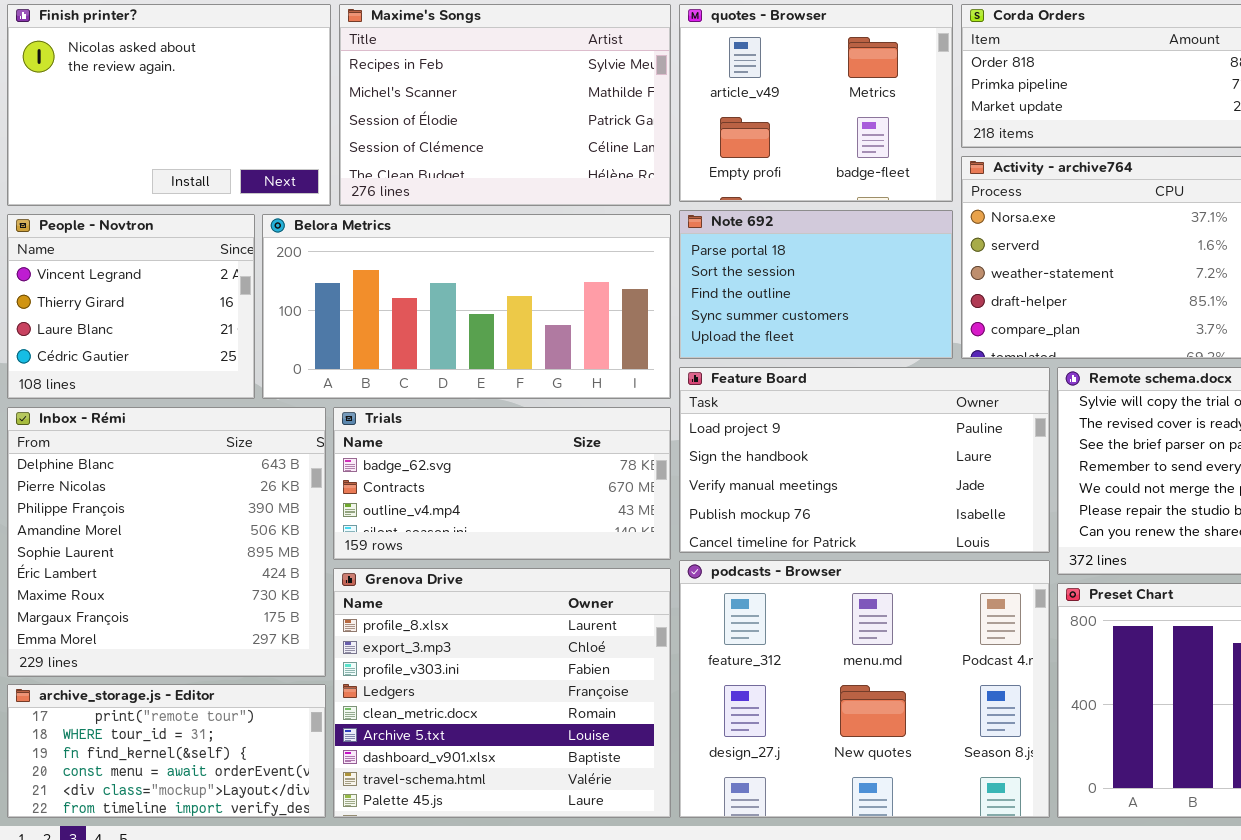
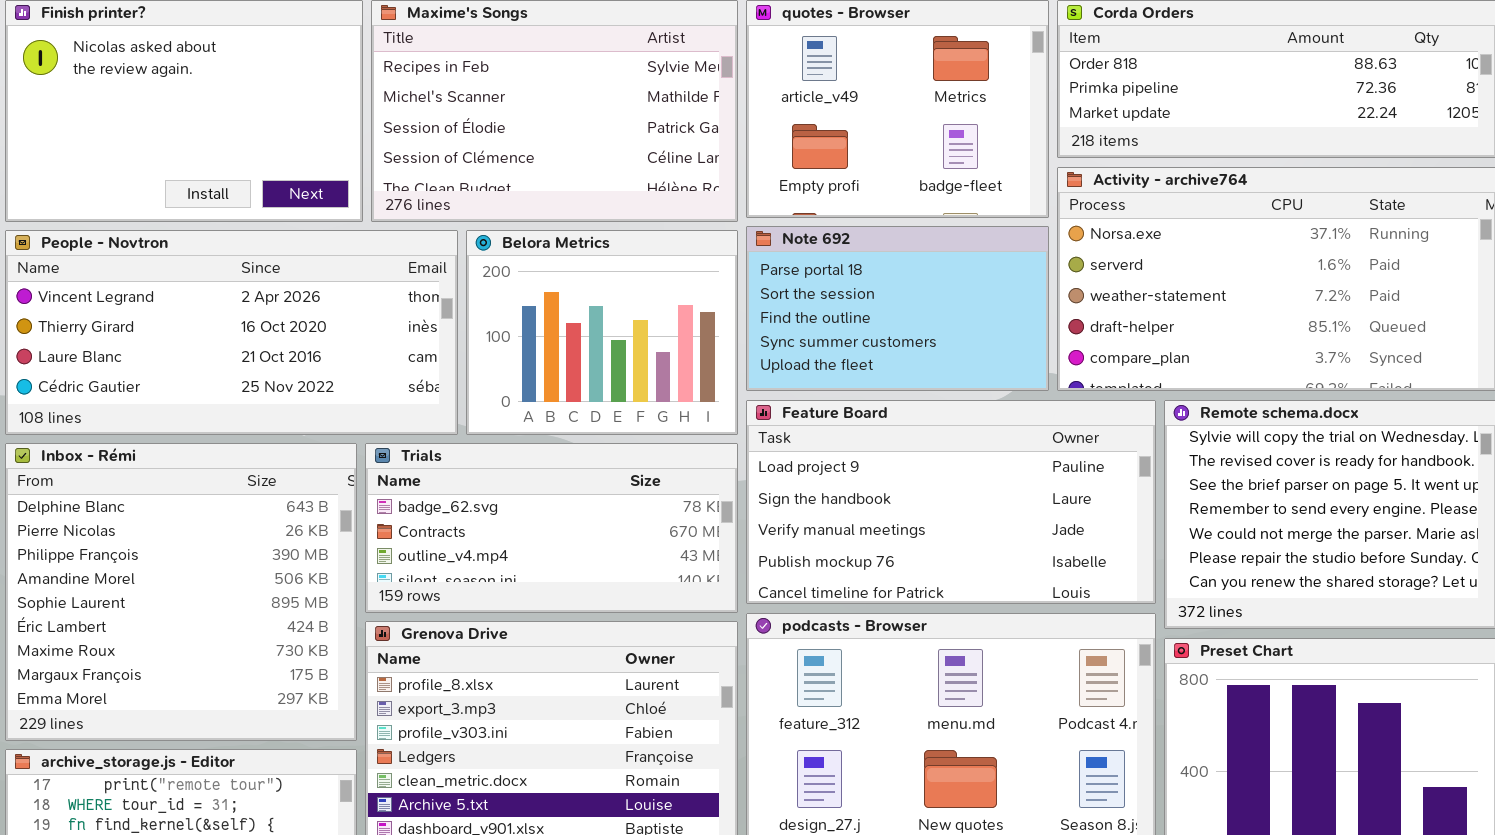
People - Novtron: [7,214,255,399] -> [5,230,458,435], resized
Belora Metrics: [262,214,671,399] -> [466,230,738,435], resized

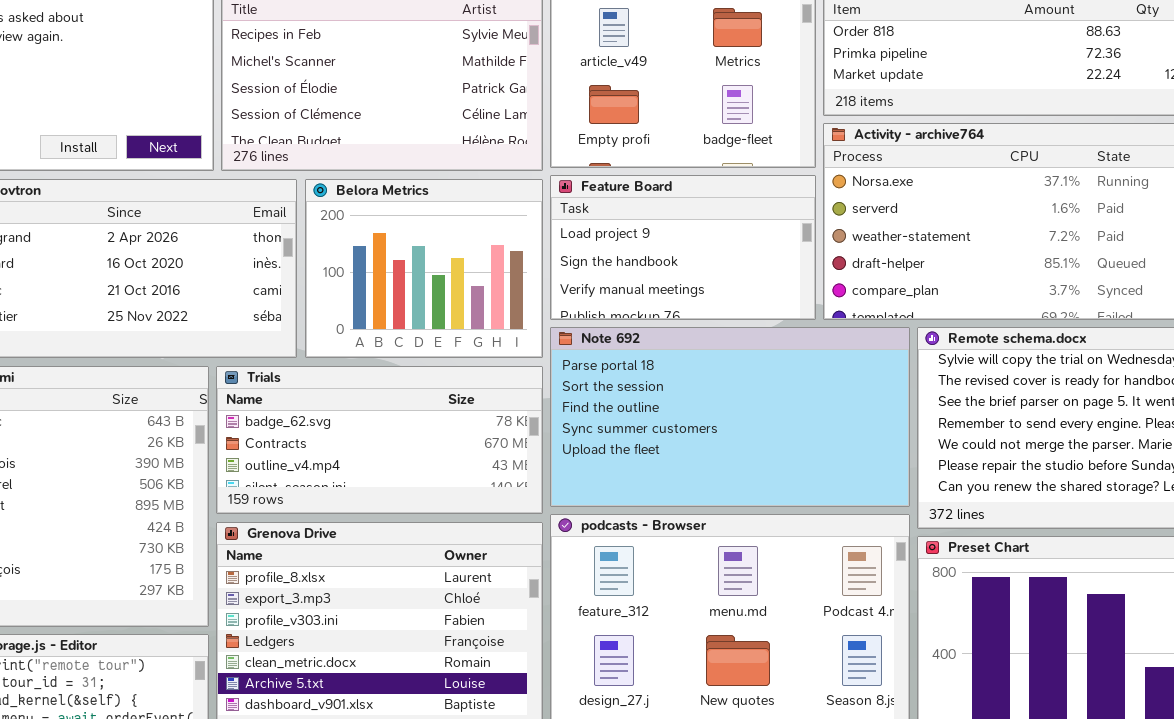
Note 692: [746,226,1049,391] -> [550,327,910,507], moved, resized
Feature Board: [746,400,1156,604] -> [550,175,816,320], moved, resized

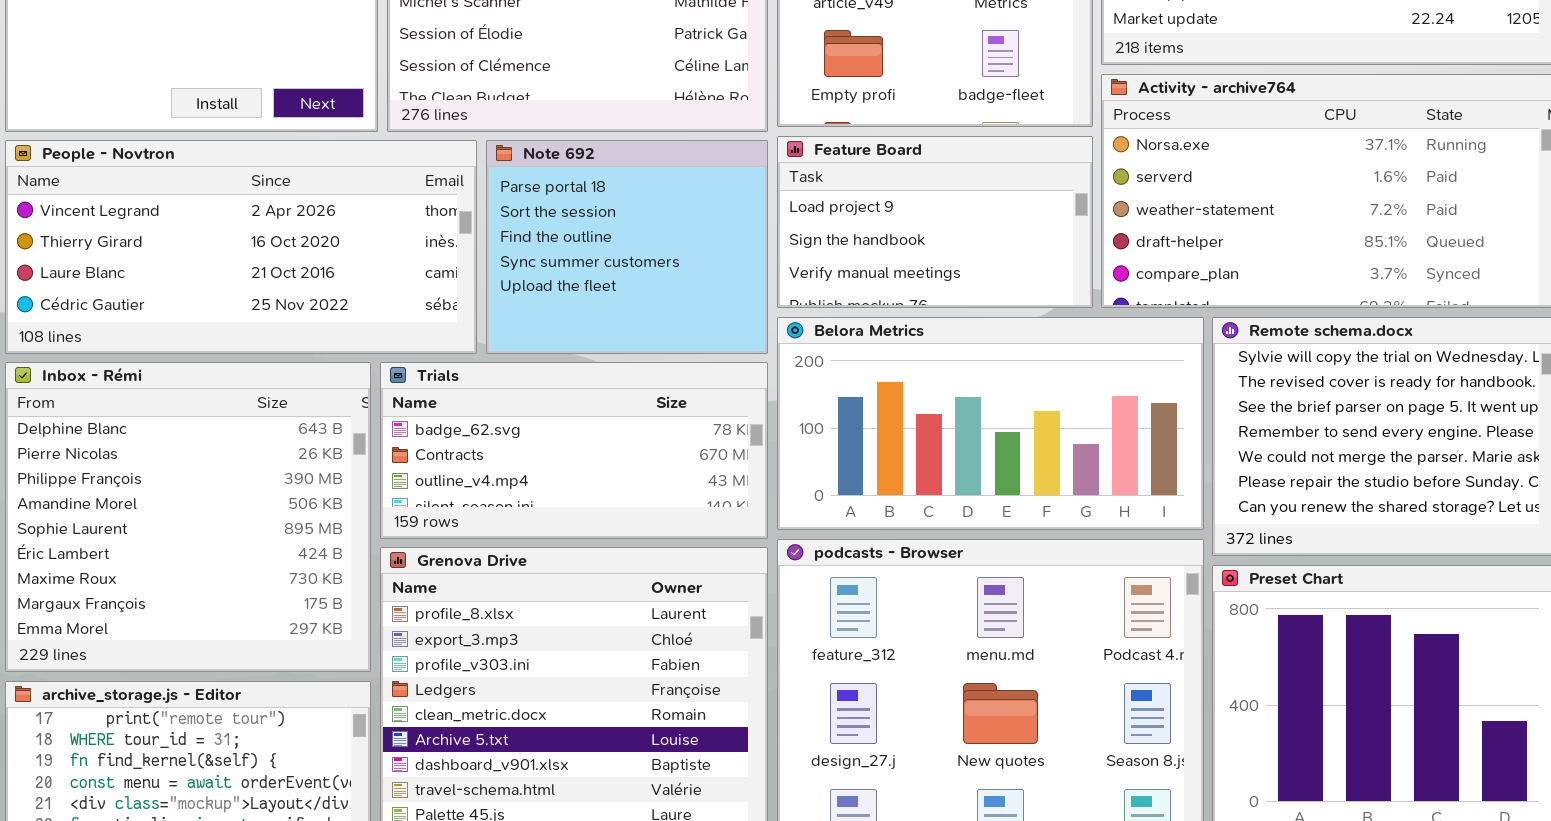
Belora Metrics: [305,179,543,358] -> [777,317,1204,530], moved, resized
Note 692: [550,327,910,507] -> [486,140,768,354], moved, resized

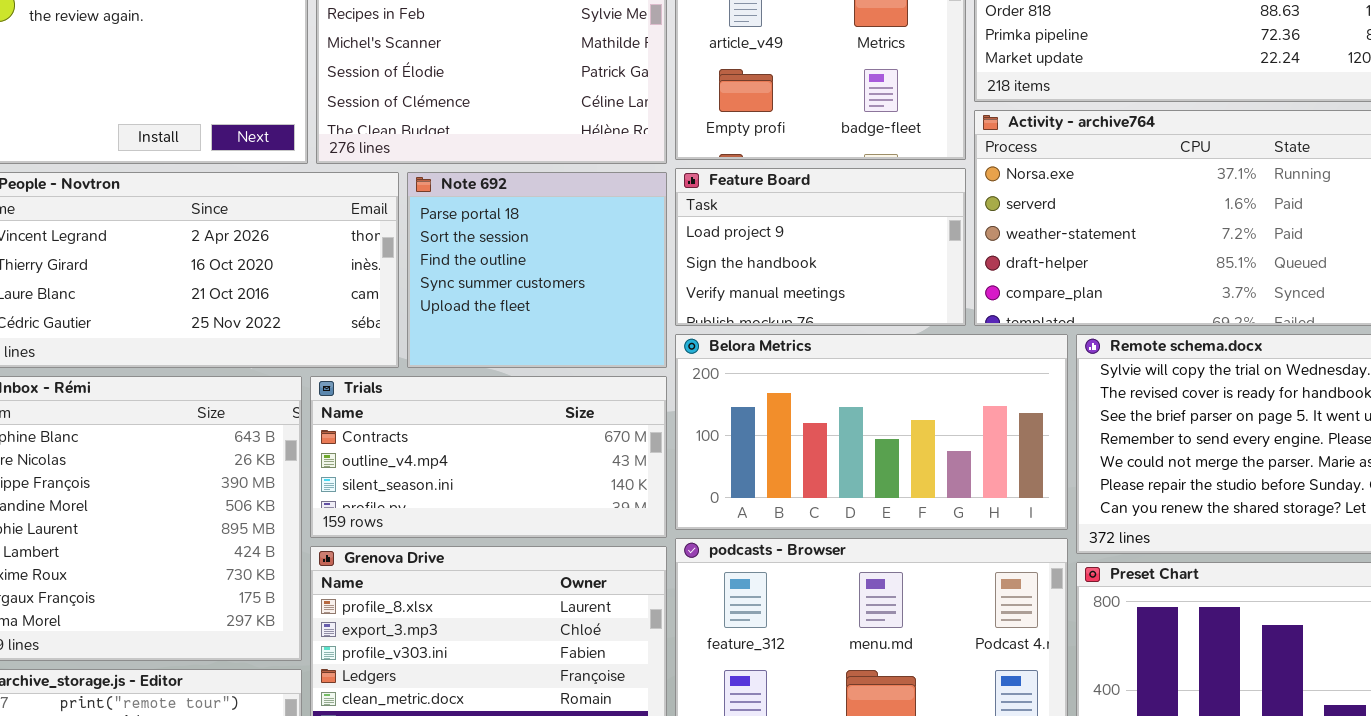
Trials: [380,362,768,539] -> [310,376,667,538], scrolled down 1 row

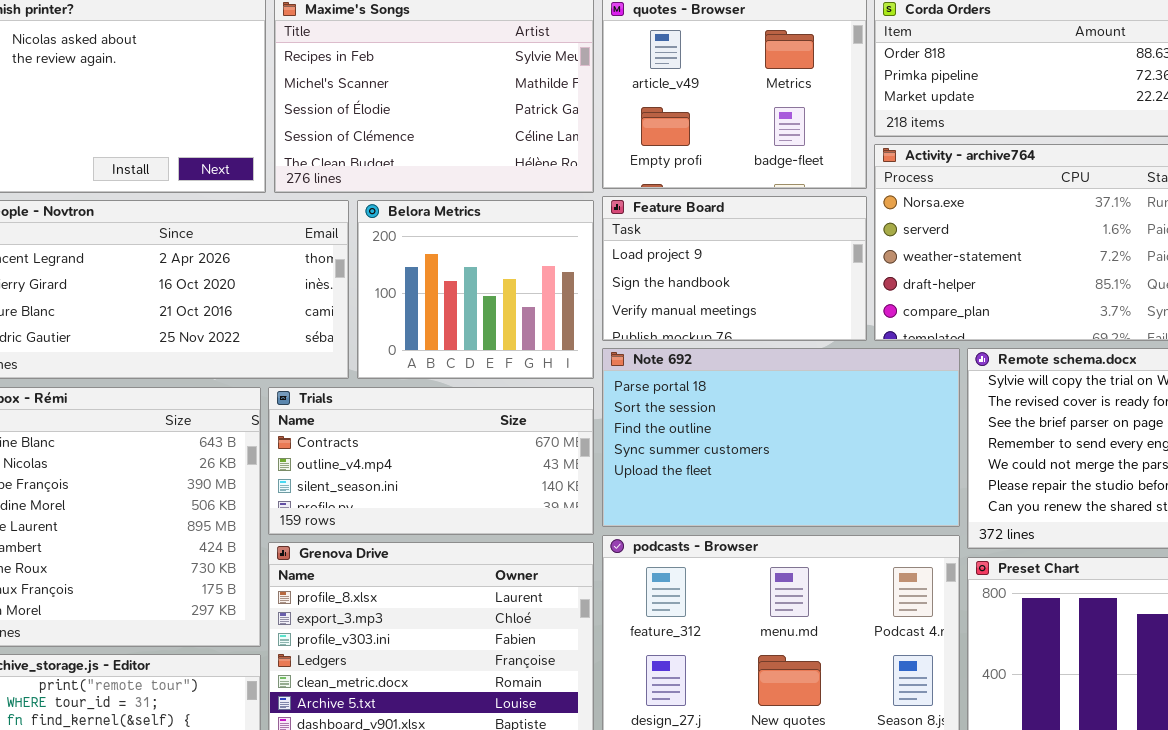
Note 692: [407,172,667,368] -> [602,348,960,527], moved, resized
Belora Metrics: [675,334,1068,530] -> [357,200,594,379], moved, resized

